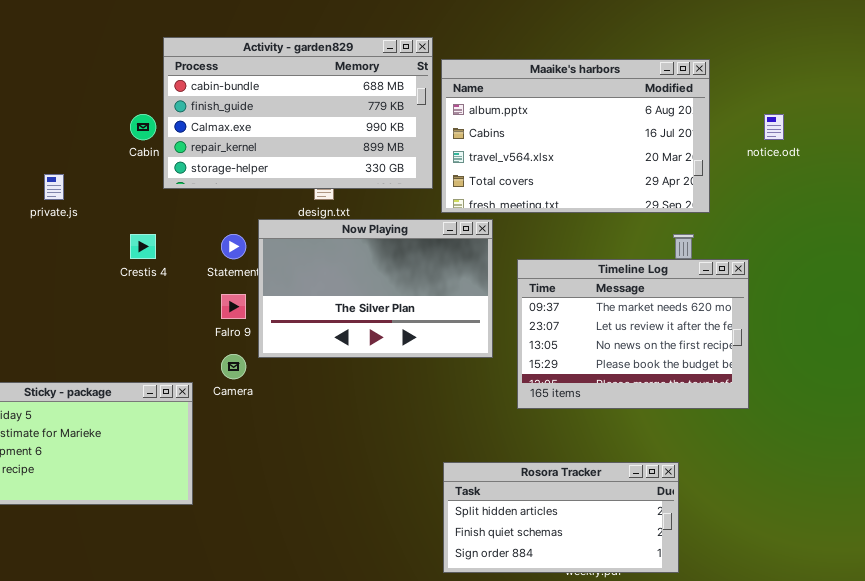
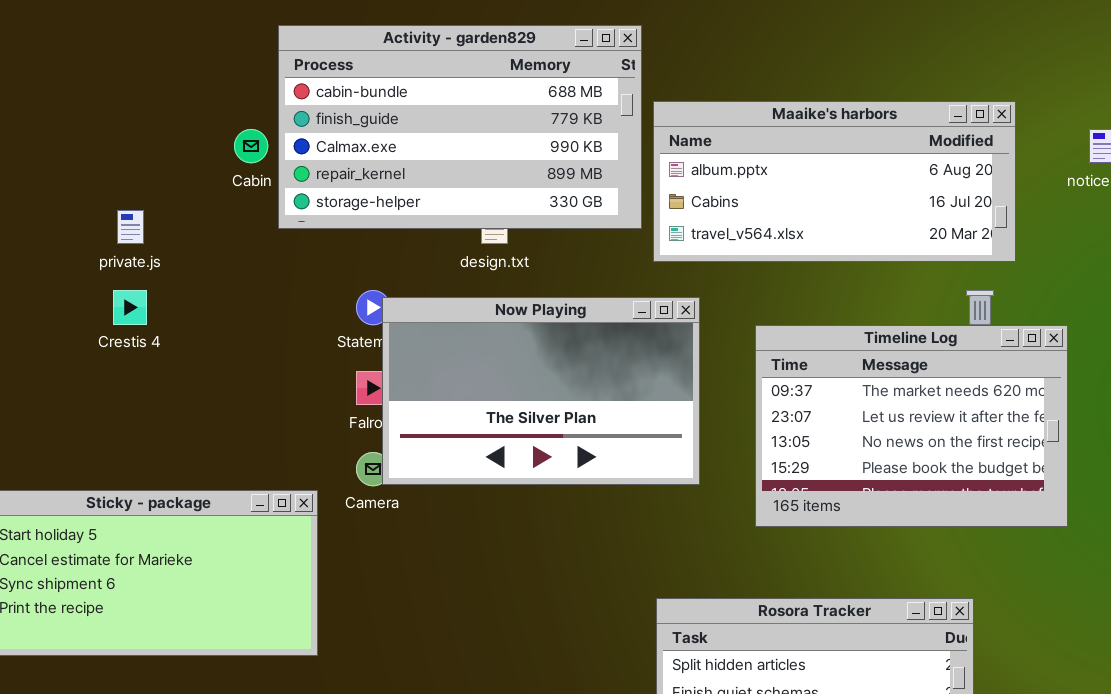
Maaike's harbors: [441,59,710,213] -> [653,101,1016,262], resized
Now Playing: [258,219,493,358] -> [382,297,700,485], moved
Crestis 4: [130,234,156,259] -> [113,290,147,325], moved

